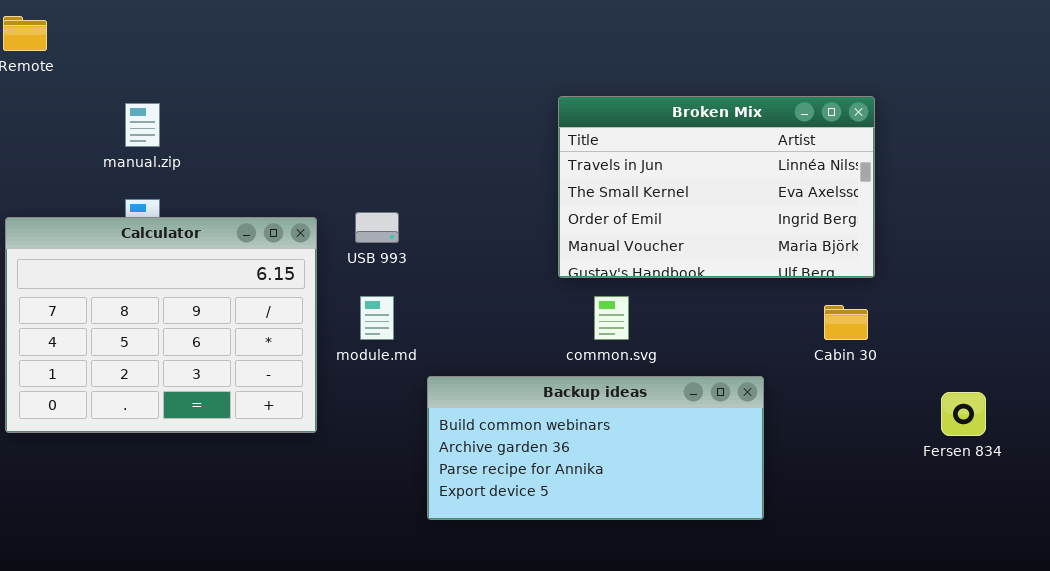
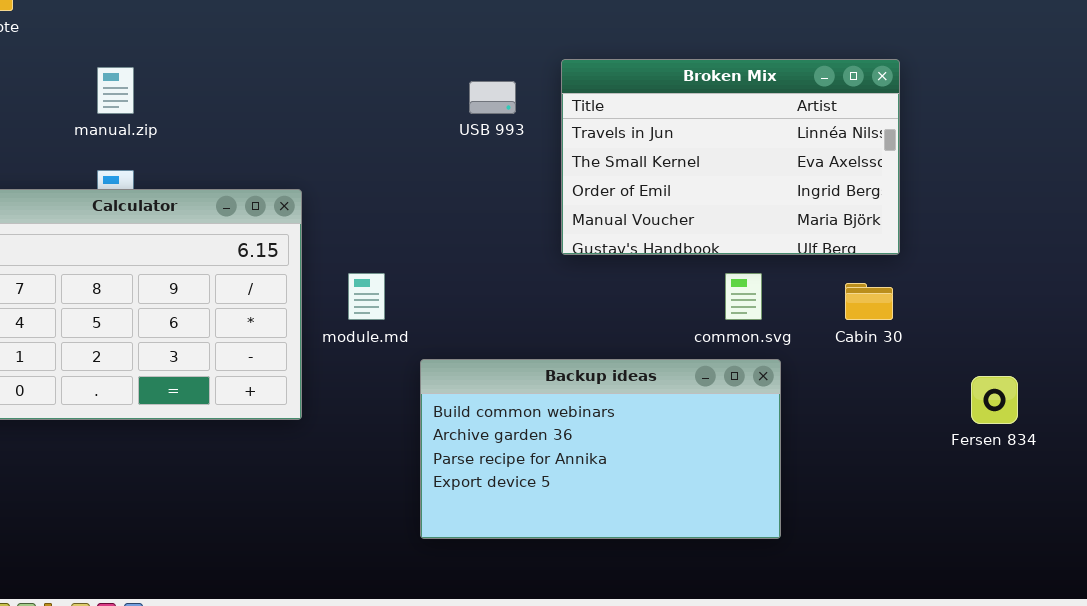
USB 993: [355,212,399,243] -> [469,81,516,114], moved
common.svg: [594,296,629,340] -> [725,273,762,320], moved
Backup ideas: [427,376,764,520] -> [420,359,781,539], resized

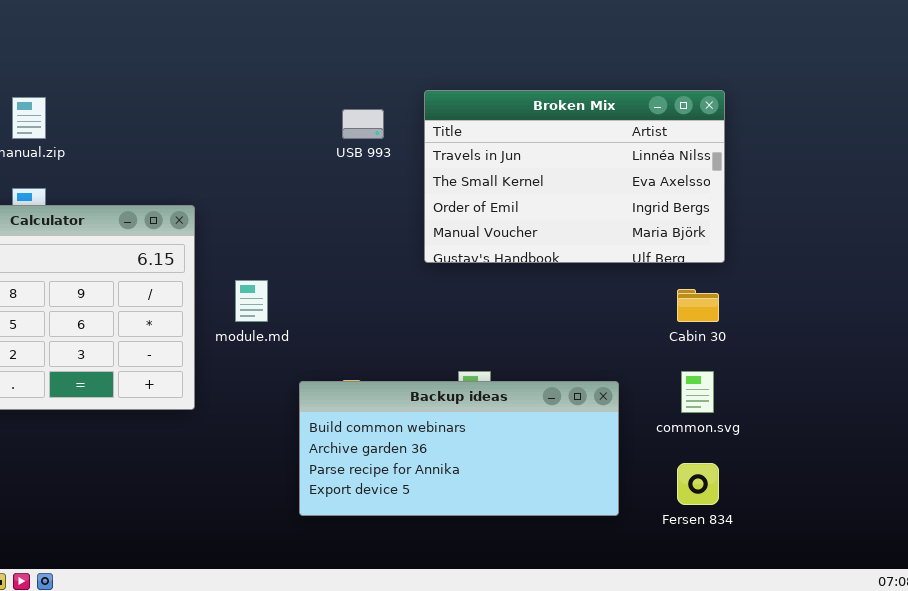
common.svg: [725,273,762,320] -> [681,371,714,413], moved
Backup ideas: [420,359,781,539] -> [299,381,619,516], resized
Fersen 834: [971,376,1018,424] -> [677,463,719,505], moved

